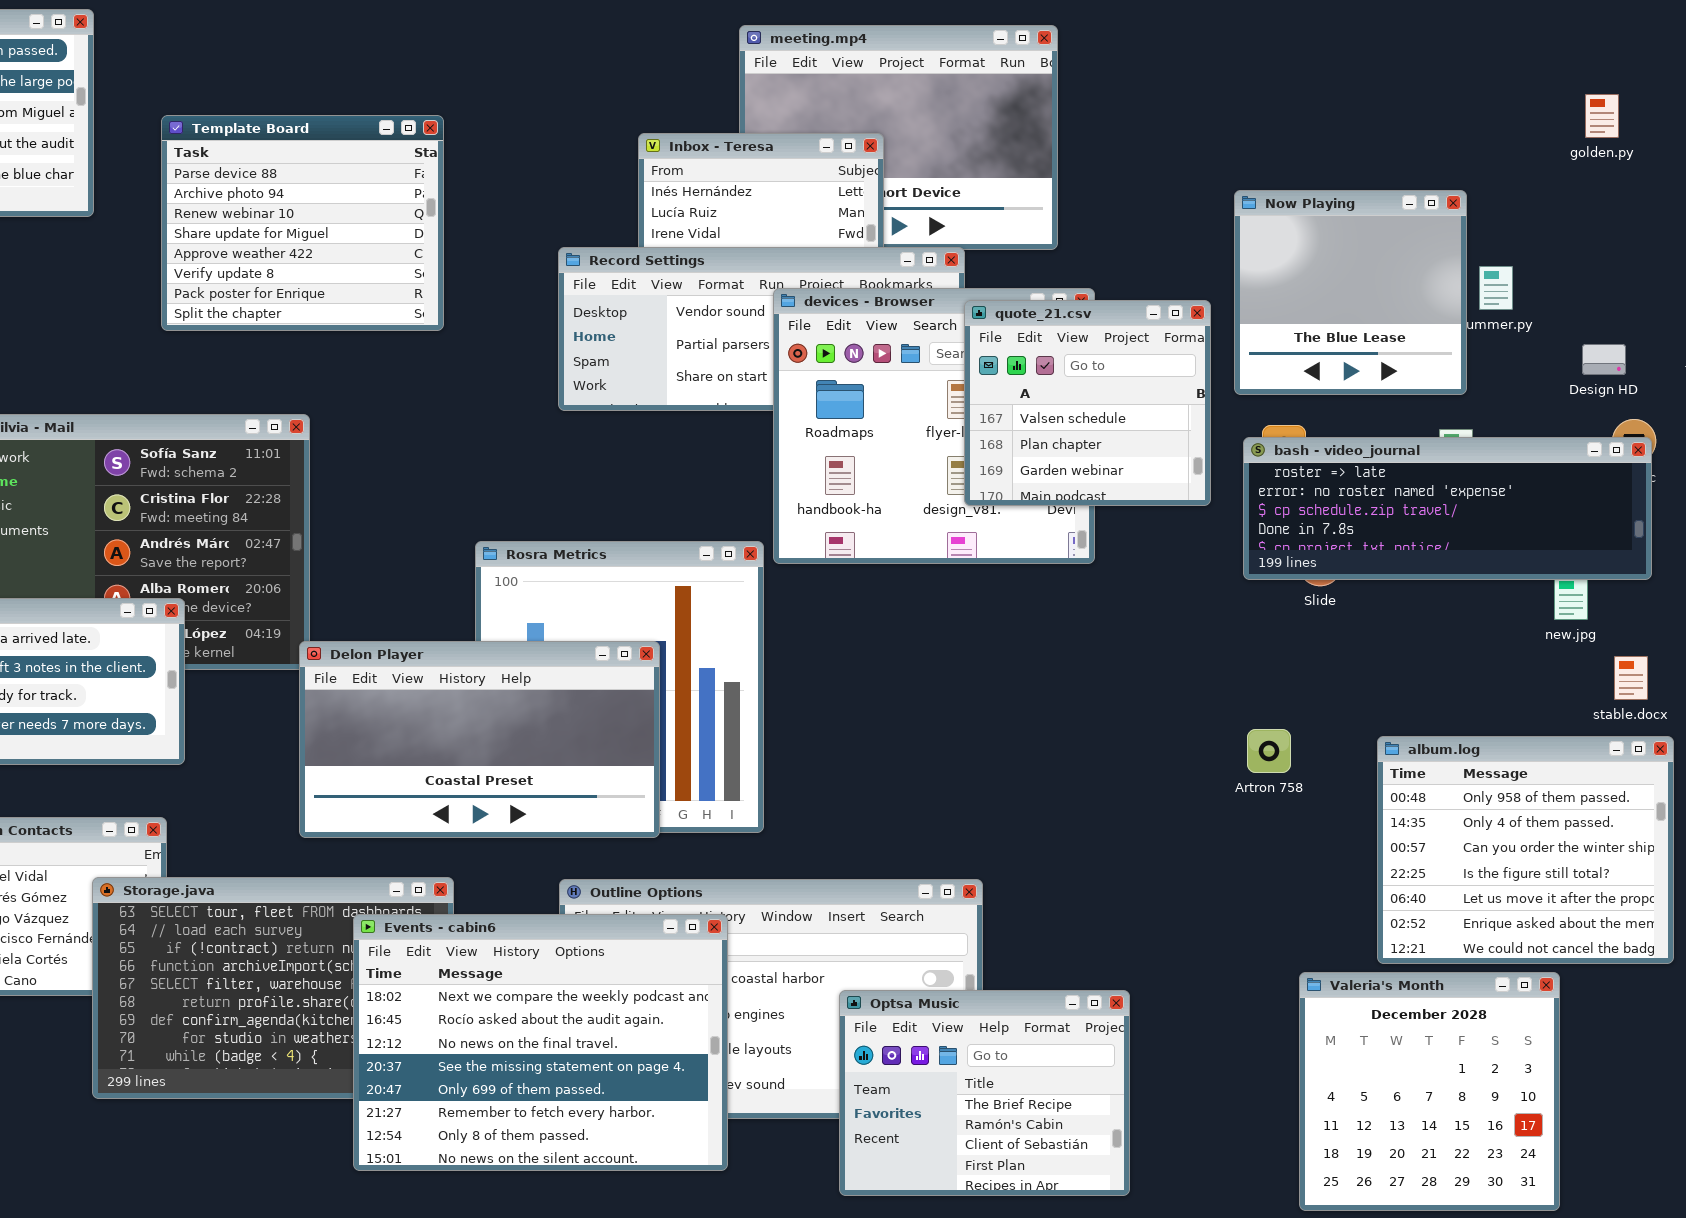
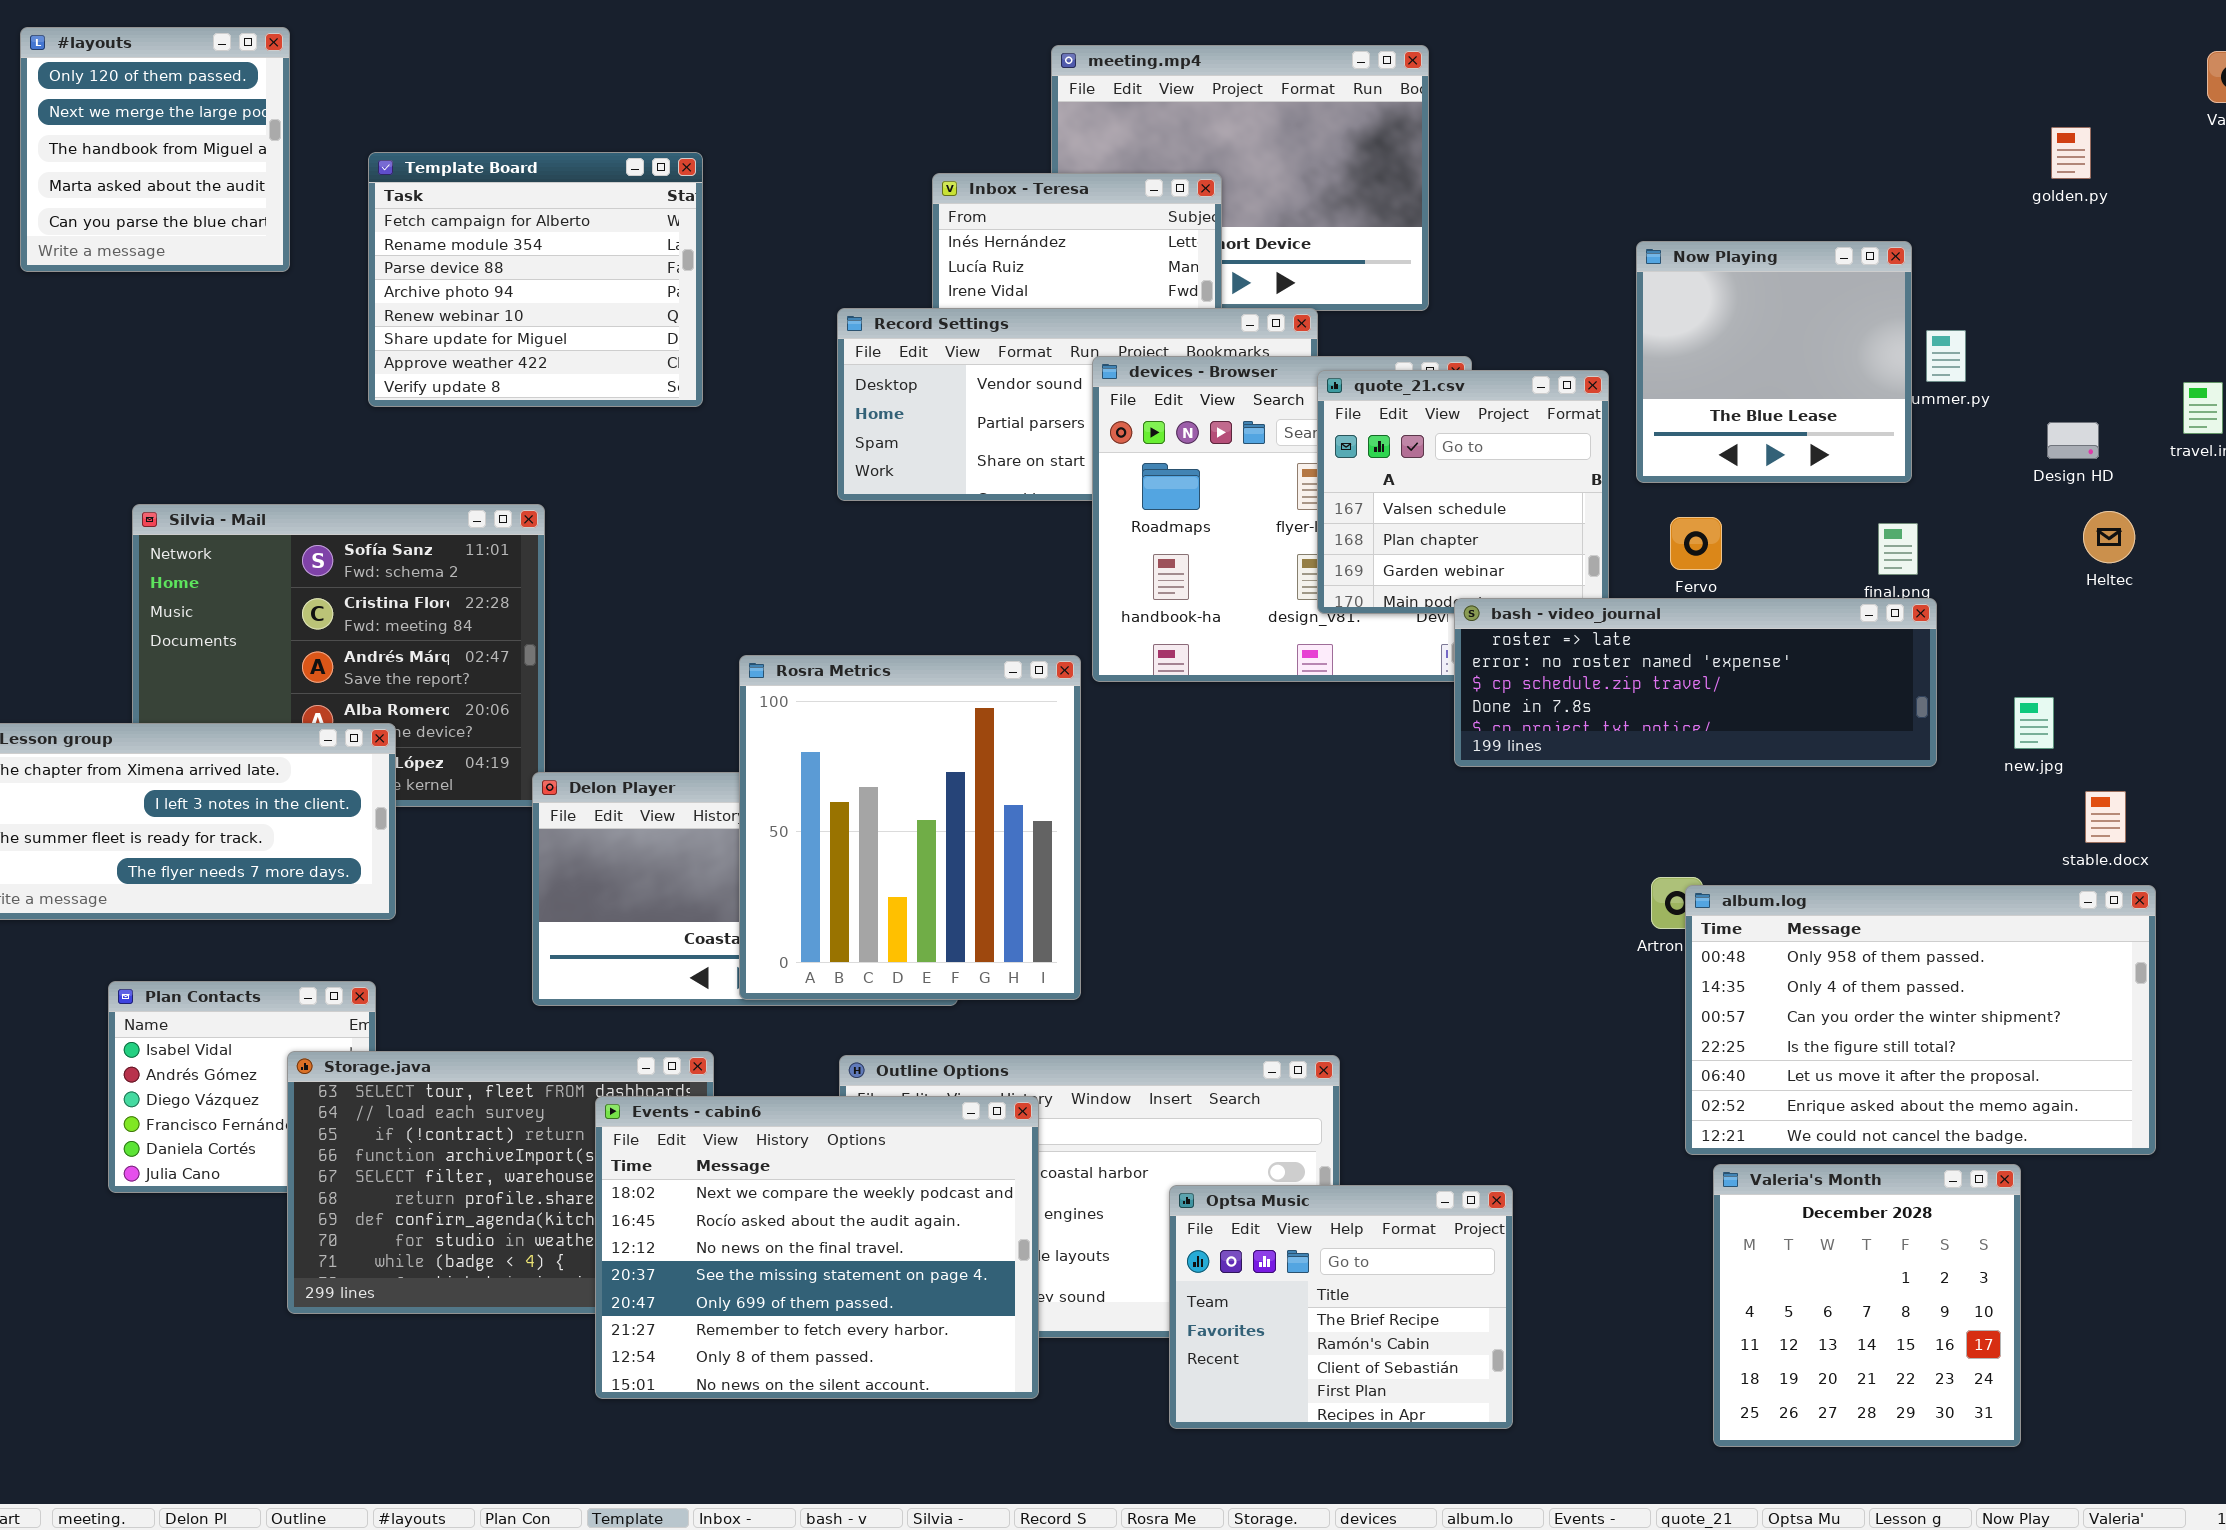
Template Board: [161,115,444,331] -> [368,152,703,407], scrolled up 2 rows
bash - video_journal: [1243,437,1652,580] -> [1454,598,1937,767], moved
Rosra Metrics: [475,541,764,833] -> [739,655,1081,1000], raised
album.log: [1377,736,1674,964] -> [1685,885,2156,1155], resized

